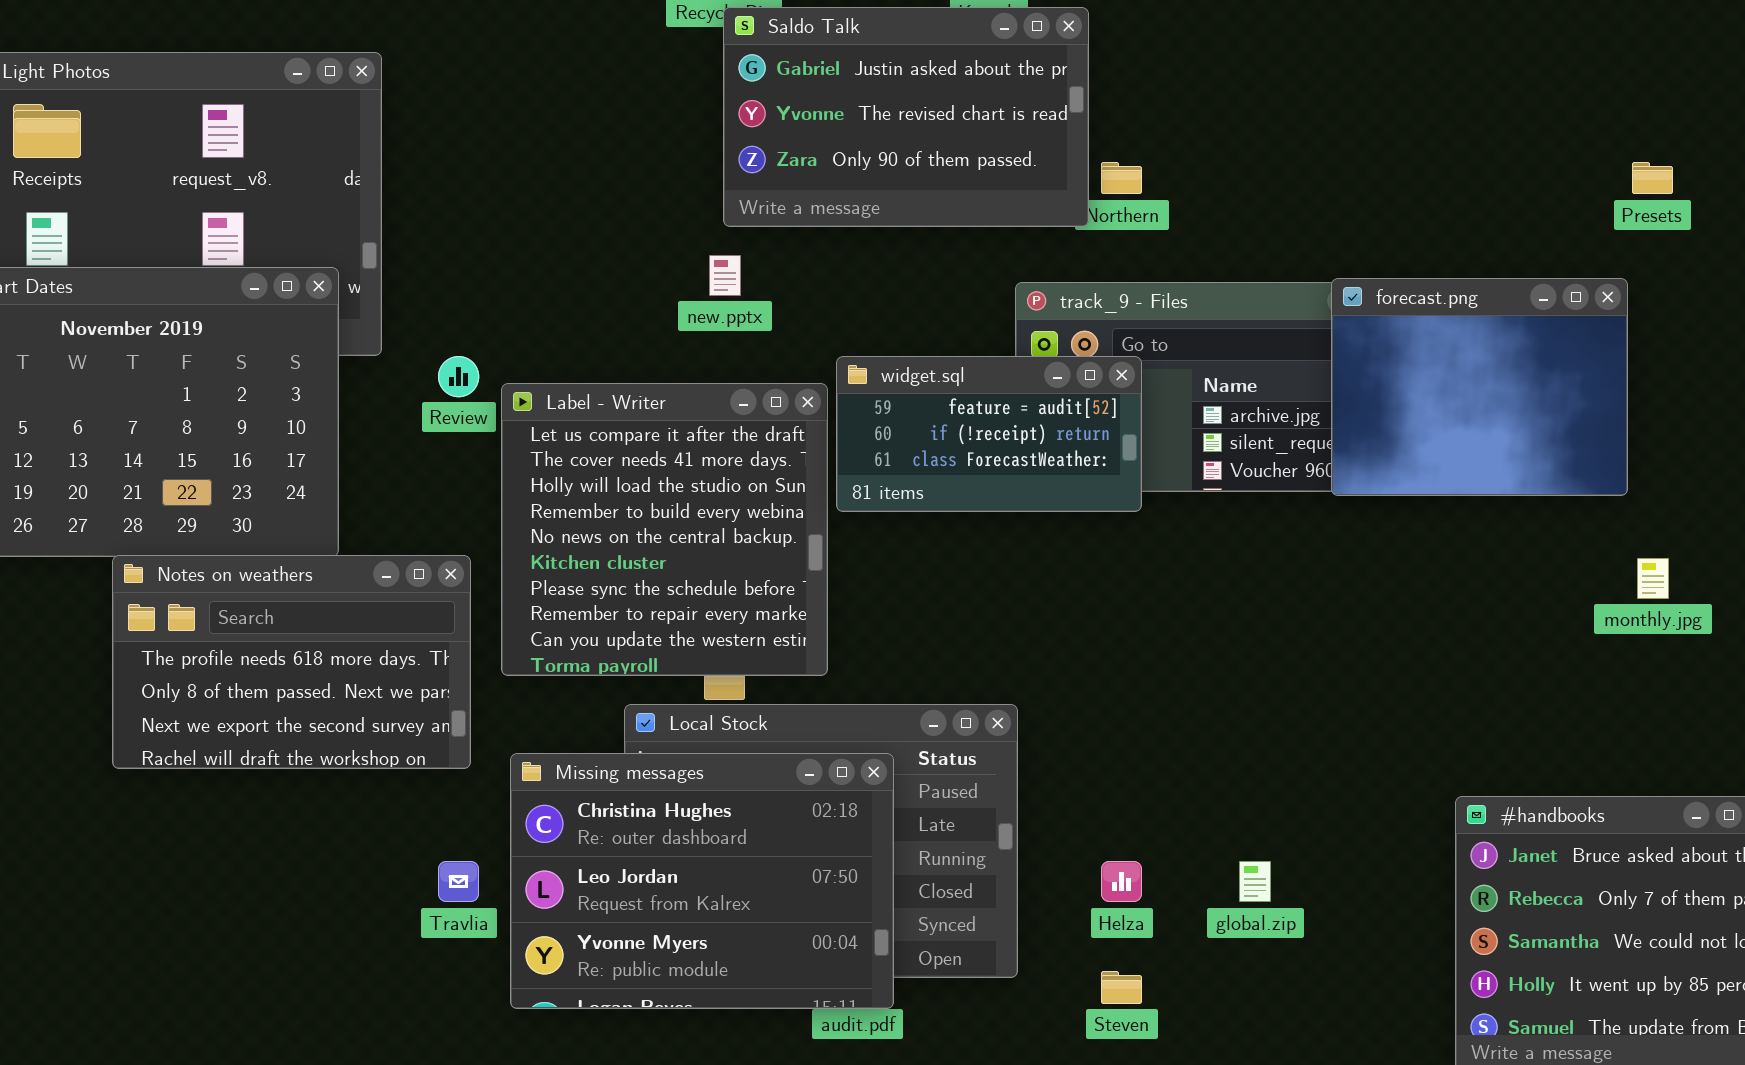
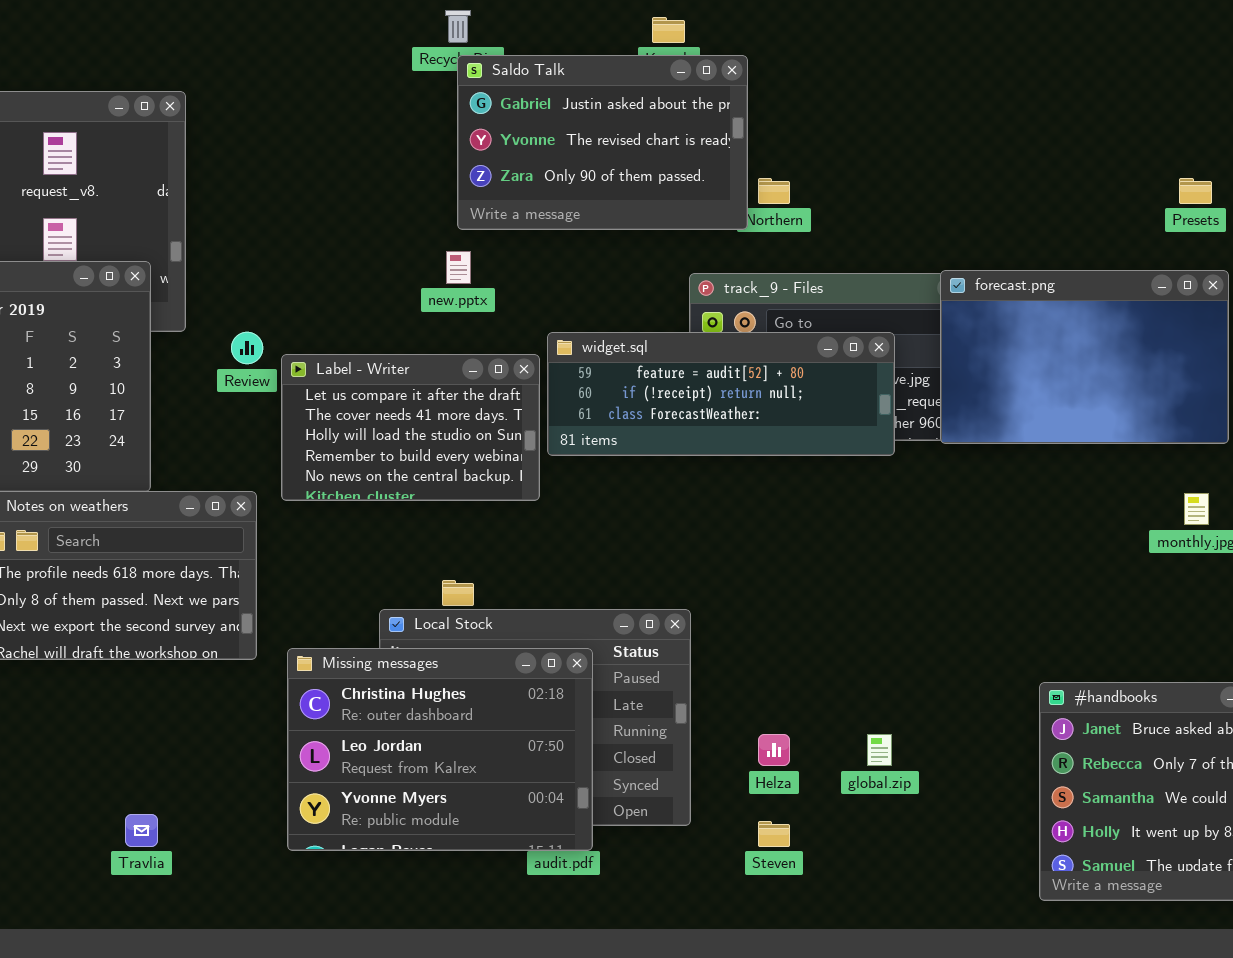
forecast.png: [1331,278,1628,496] -> [940,270,1229,444], resized
widget.sql: [836,356,1142,512] -> [547,332,895,456], resized
Label - Writer: [501,383,828,676] -> [281,354,540,501], resized
Travlia: [438,861,479,902] -> [125,814,158,847], moved

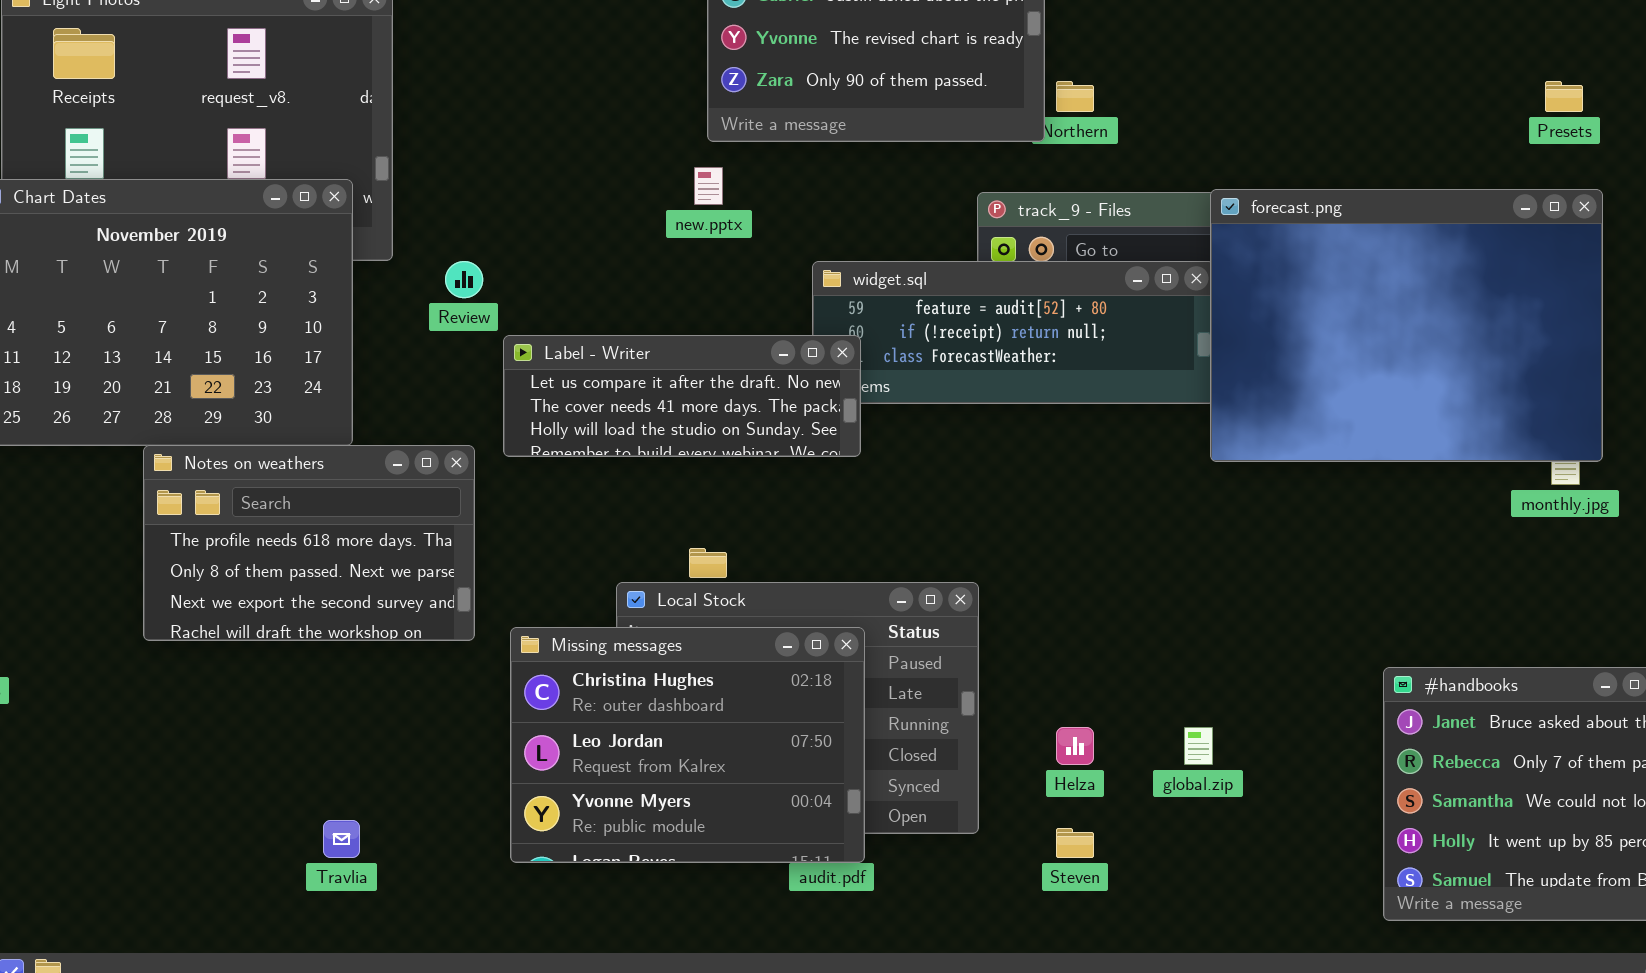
forecast.png: [940,270,1229,444] -> [1210,189,1603,462], resized
Label - Writer: [281,354,540,501] -> [503,335,861,457], resized

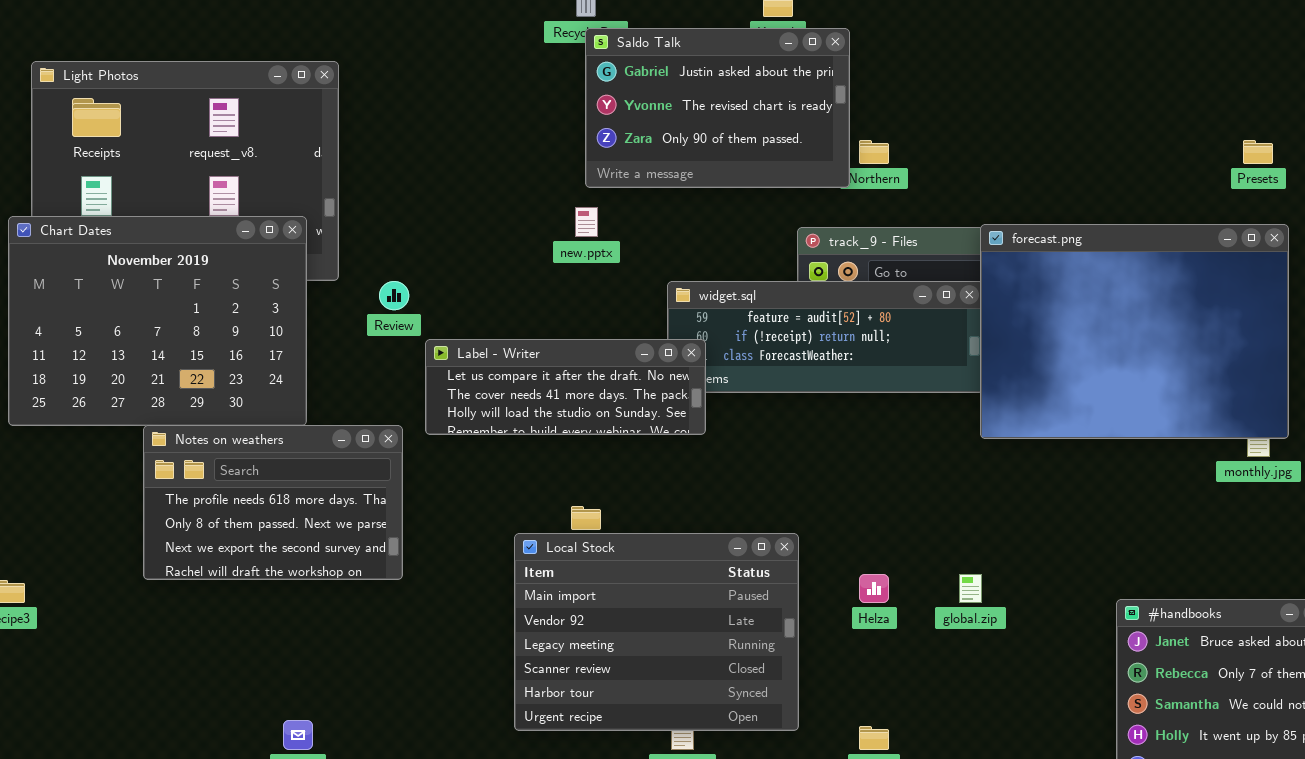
Missing messages: [510,627,865,863] -> none, closed
Helza: [1056,727,1094,765] -> [859,574,889,603], moved
global.zip: [1184,727,1213,765] -> [959,574,982,603], moved

